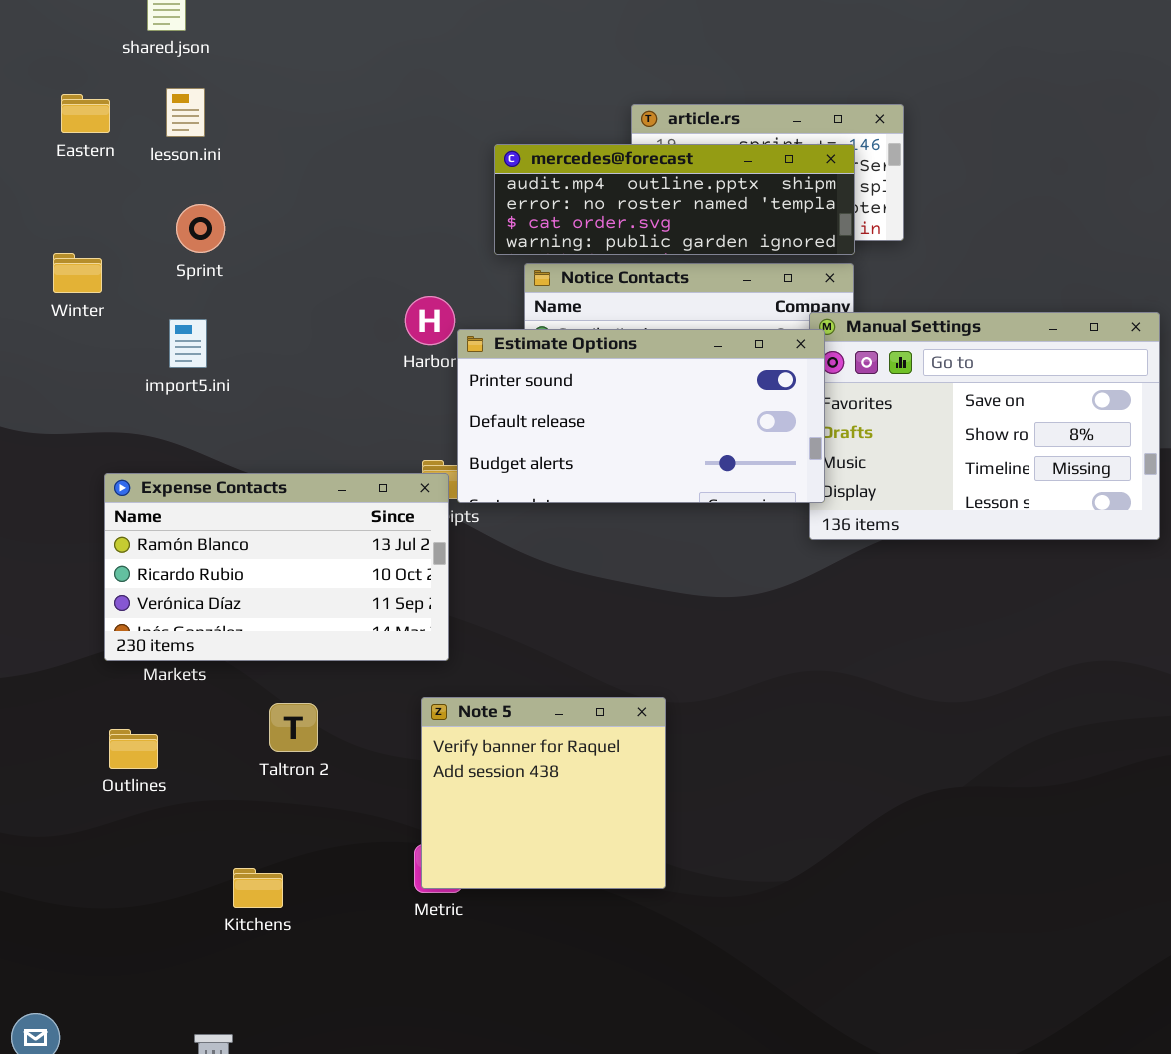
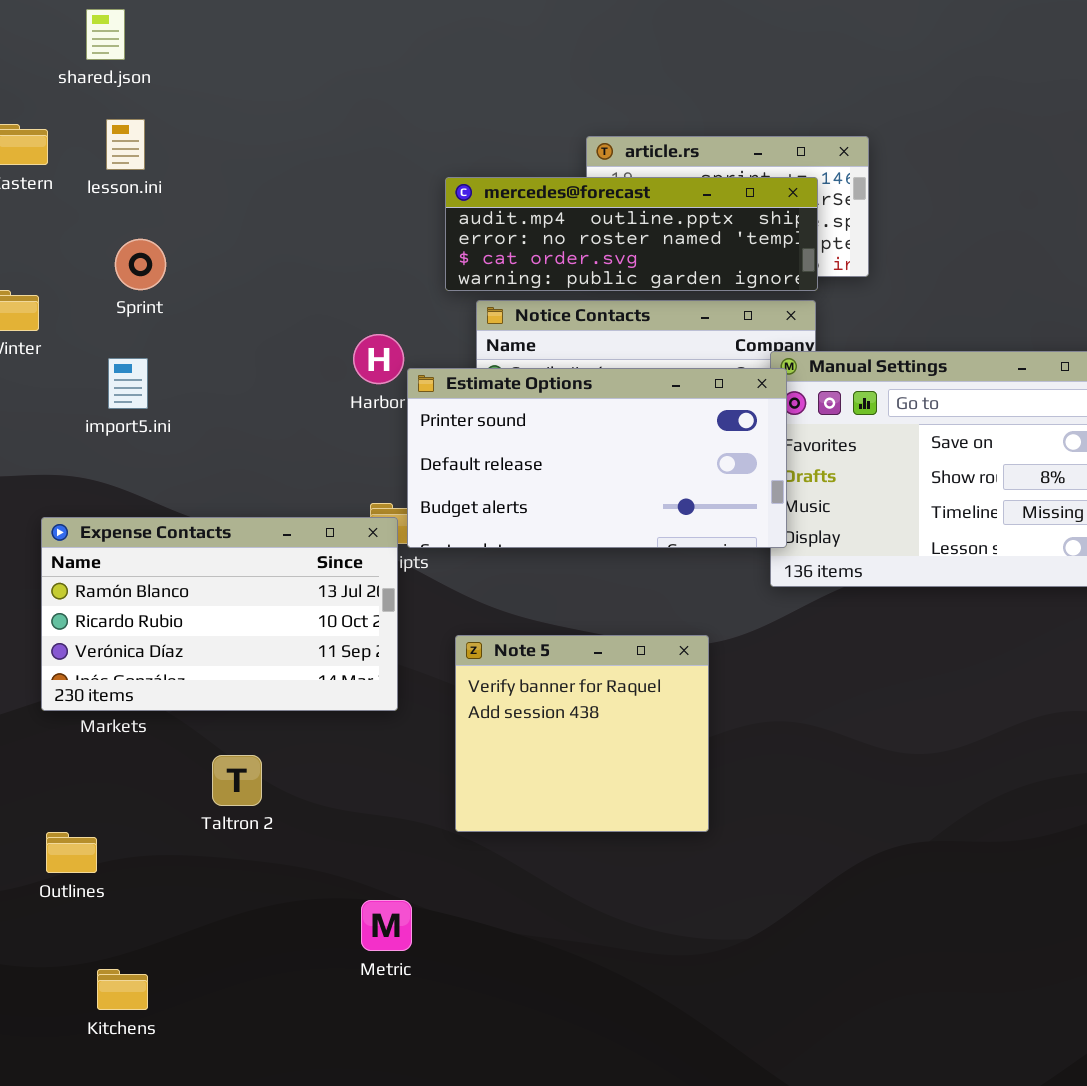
Note 5: [421,697,666,889] -> [455,635,709,832], moved
Outlines: [109,729,158,769] -> [46,832,97,873], moved
Kitchens: [233,868,283,908] -> [97,969,148,1010], moved

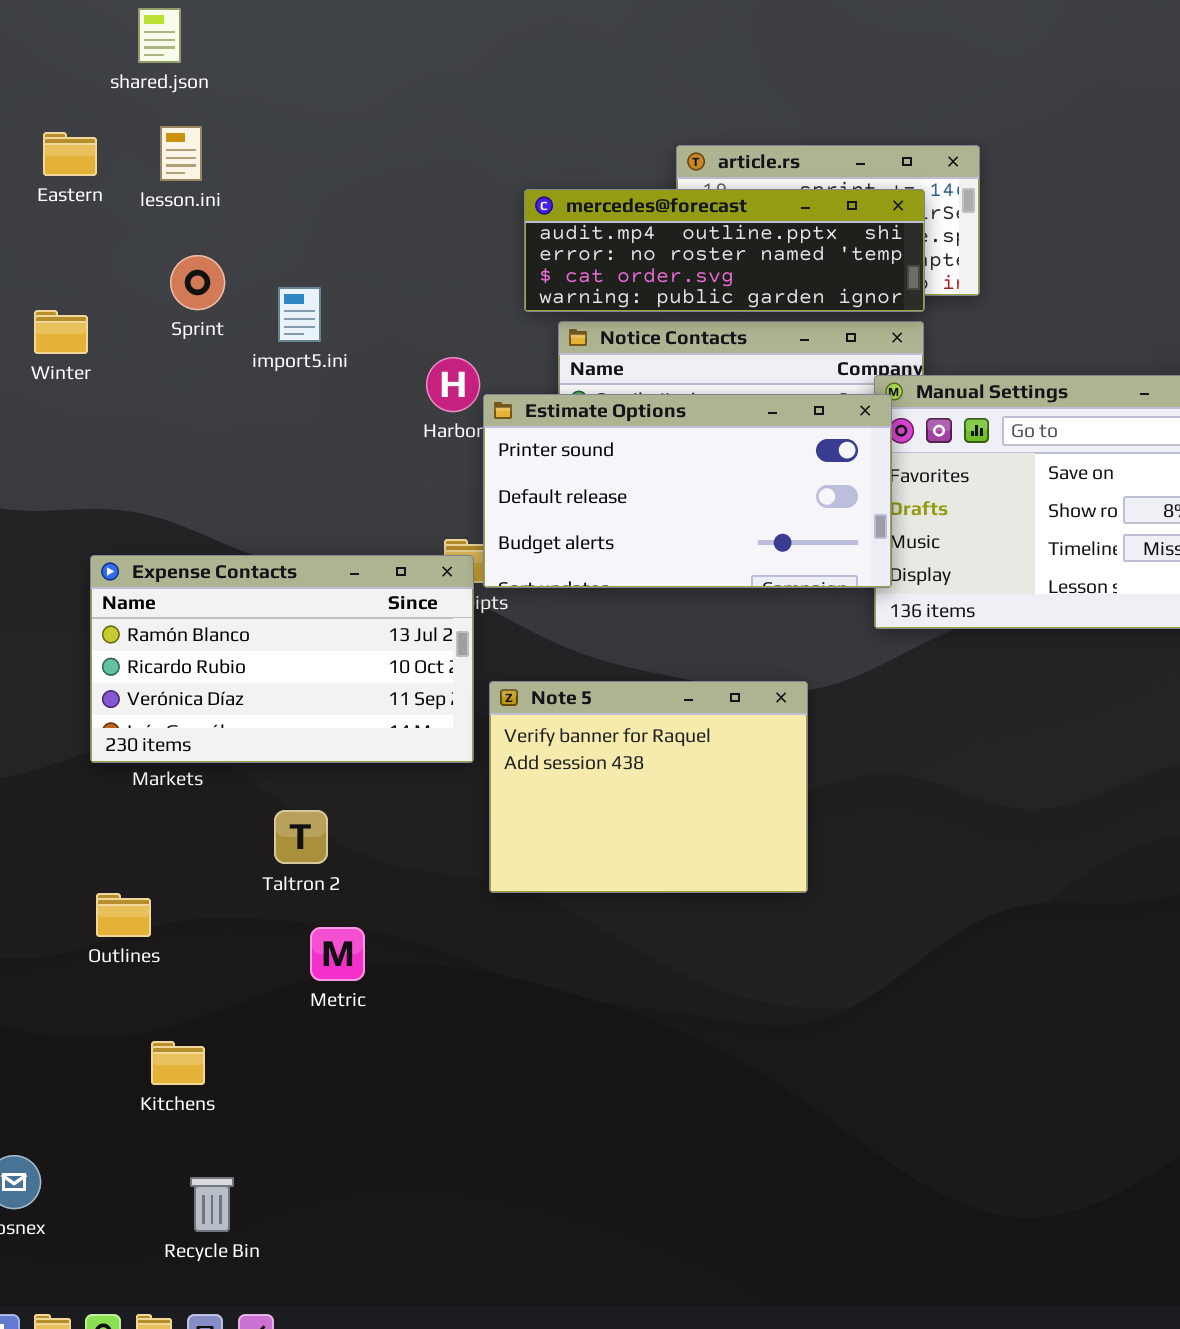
import5.ini: [108,358,148,409] -> [278,287,321,342], moved
Note 5: [455,635,709,832] -> [489,681,808,893], resized
Metric: [361,900,412,951] -> [310,927,365,981], moved

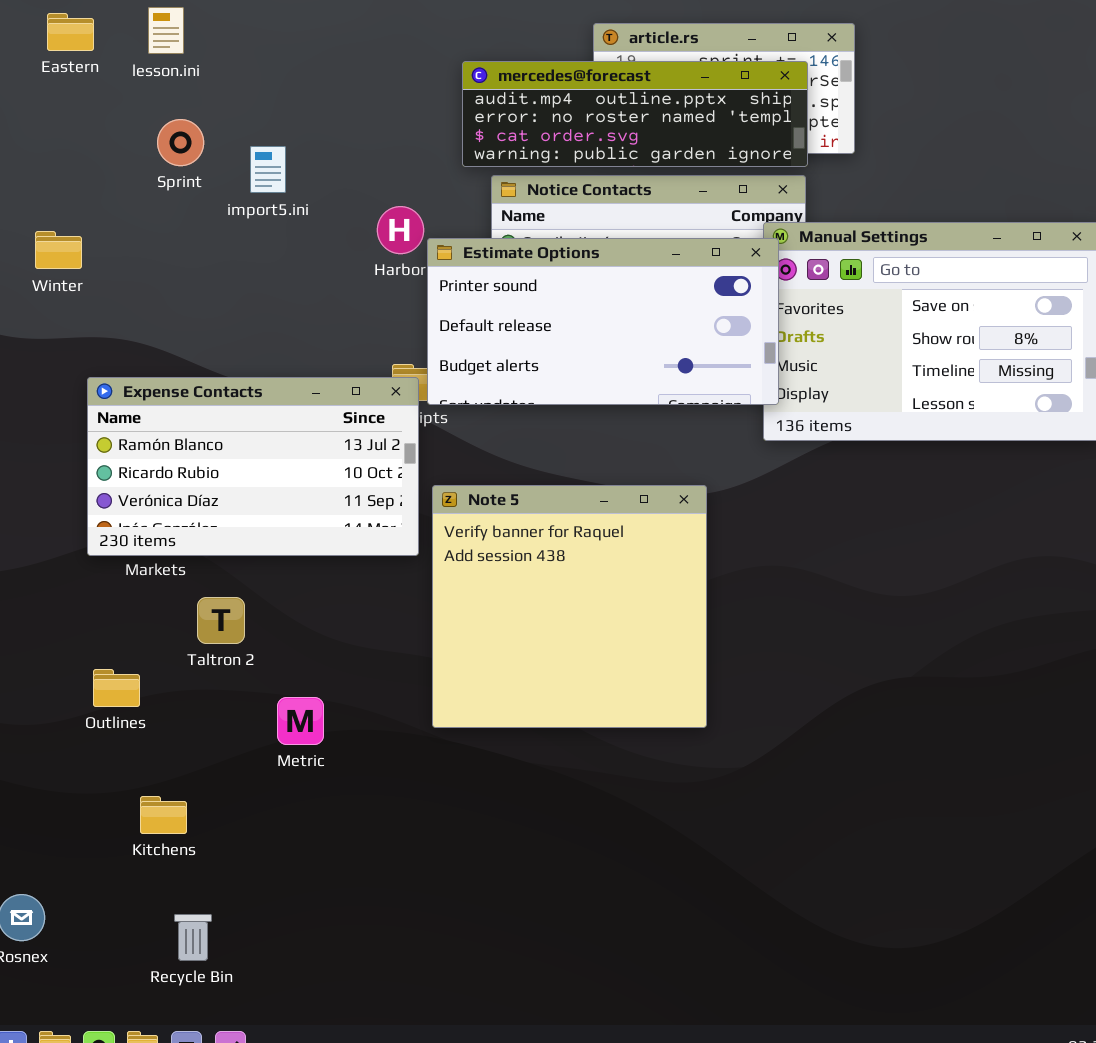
Winter: [34,310,88,354] -> [35,231,82,269], moved
Note 5: [489,681,808,893] -> [432,485,707,728], resized
Taltron 2: [274,810,328,864] -> [197,597,245,644], moved

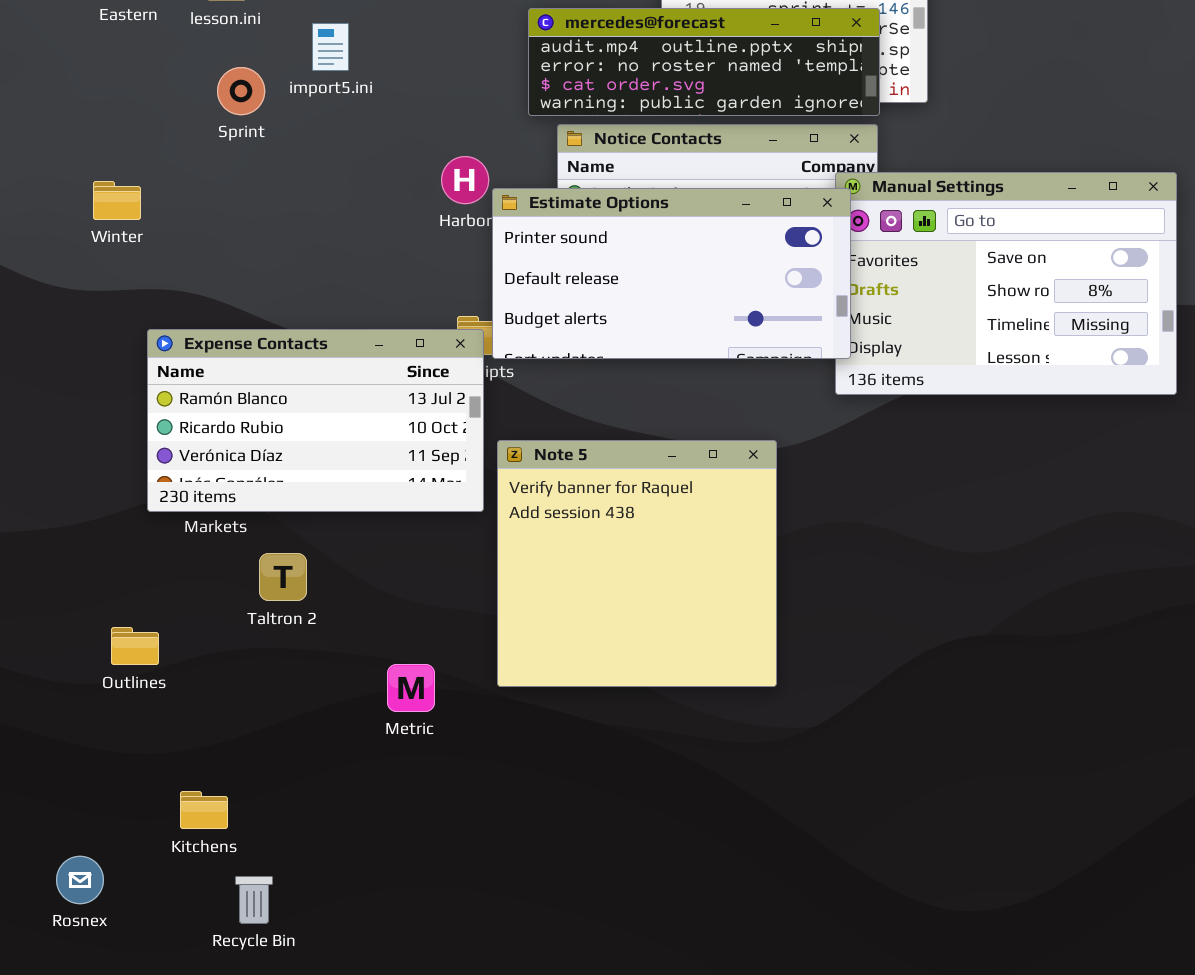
import5.ini: [250,146,286,193] -> [312,23,349,71], moved
Outlines: [93,669,140,707] -> [111,627,159,665], moved
Metric: [277,697,324,745] -> [387,664,435,712], moved
Kitchens: [140,796,187,834] -> [180,791,228,829], moved

